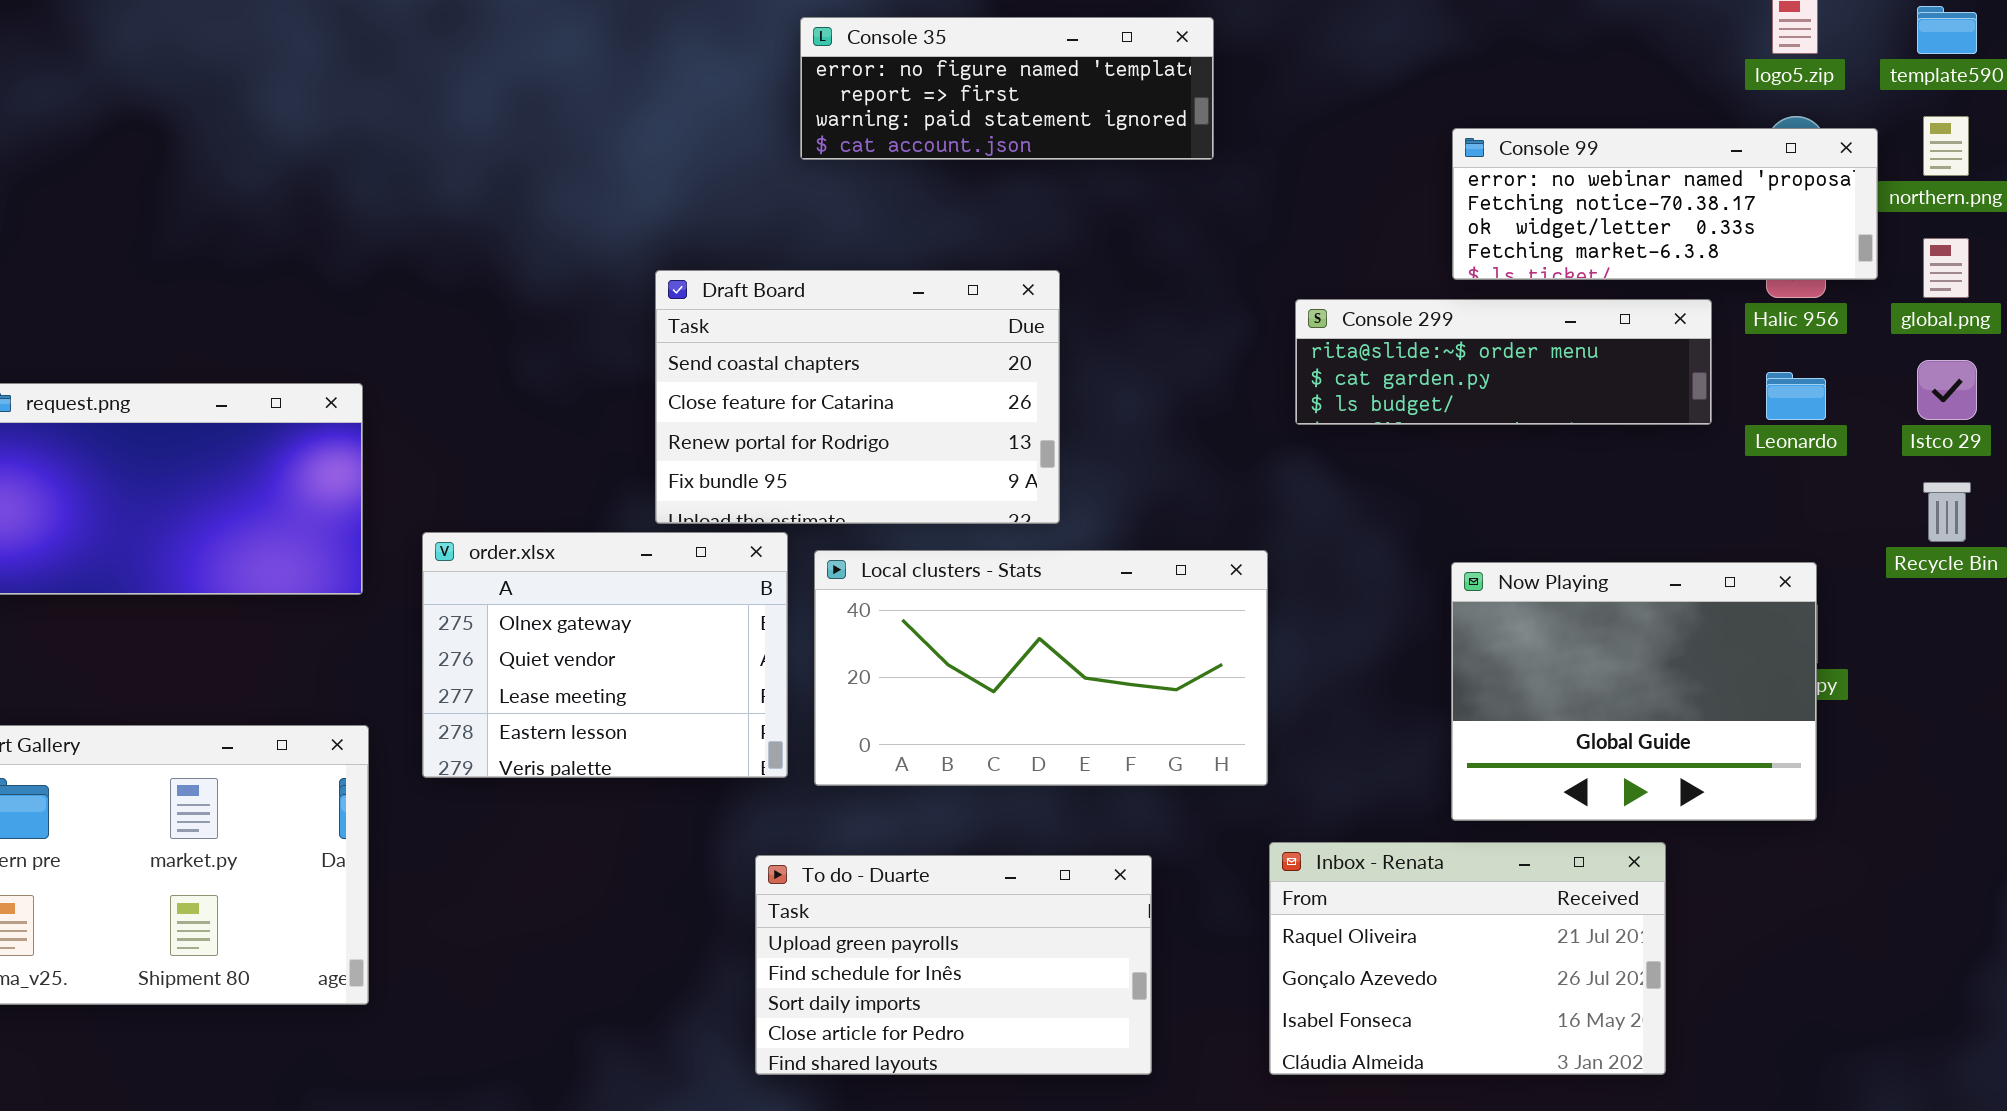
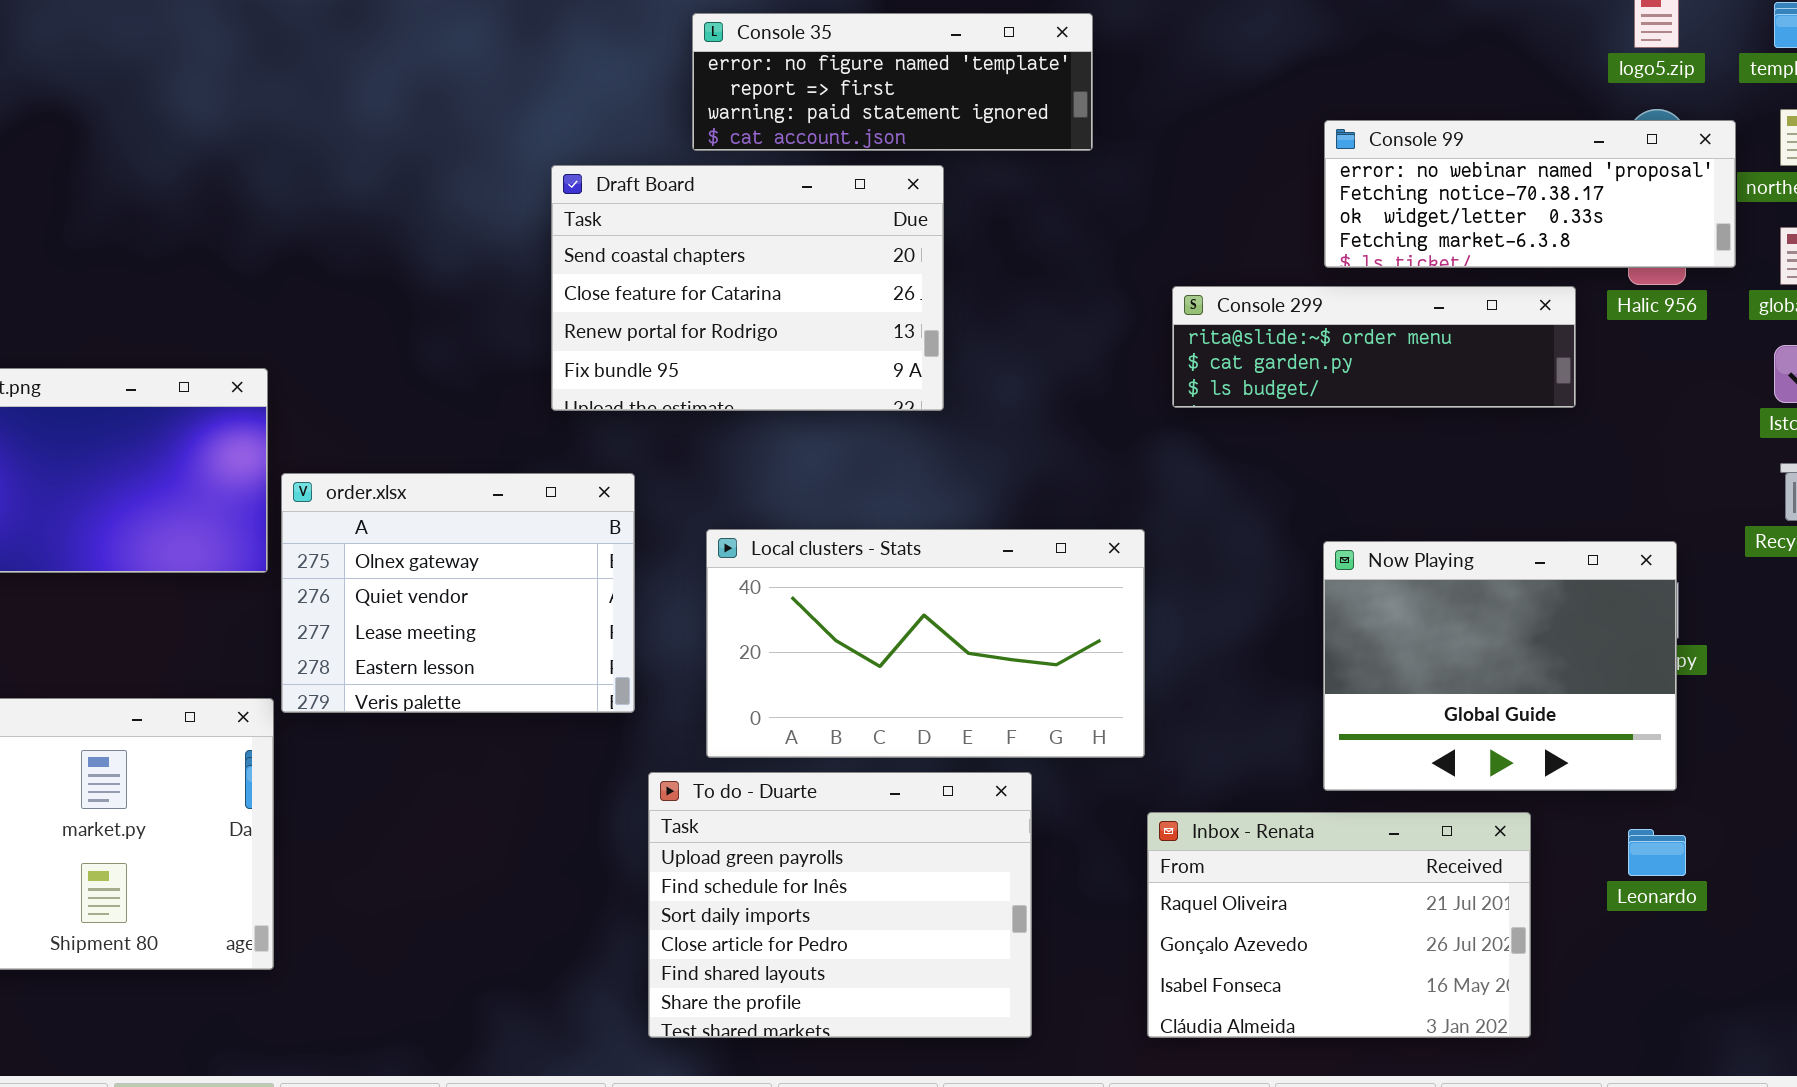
Draft Board: [655,270,1060,524] -> [551,165,944,411], moved
Leonardo: [1766,372,1826,420] -> [1628,829,1686,876], moved
order.xlsx: [422,532,788,778] -> [281,473,635,713], moved
To do - Duarte: [755,855,1152,1075] -> [648,772,1032,1038], resized

